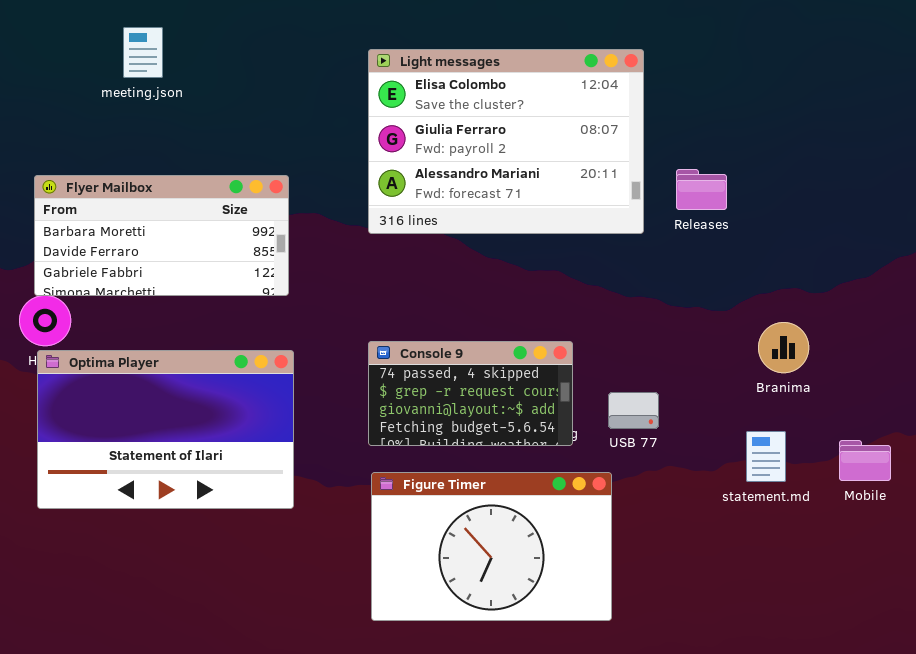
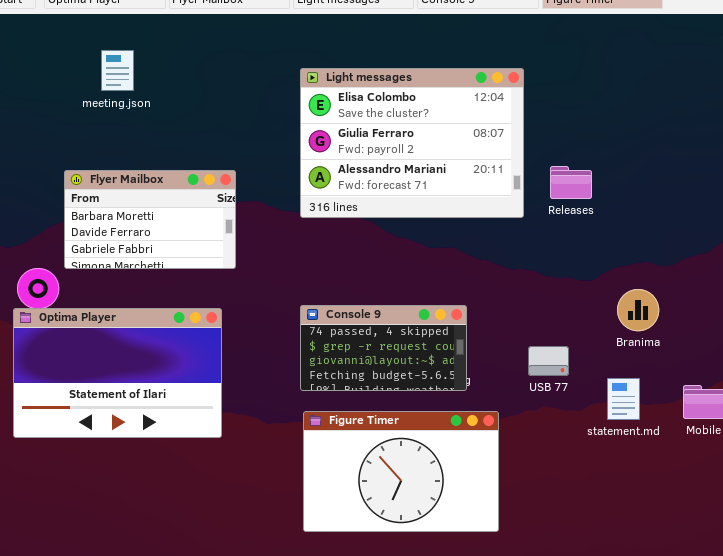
Flyer Mailbox: [34,175,289,296] -> [64,170,236,269], resized
Optima Player: [37,350,294,509] -> [13,308,222,438], moved
USB 77: [608,392,659,429] -> [528,346,569,376], moved

